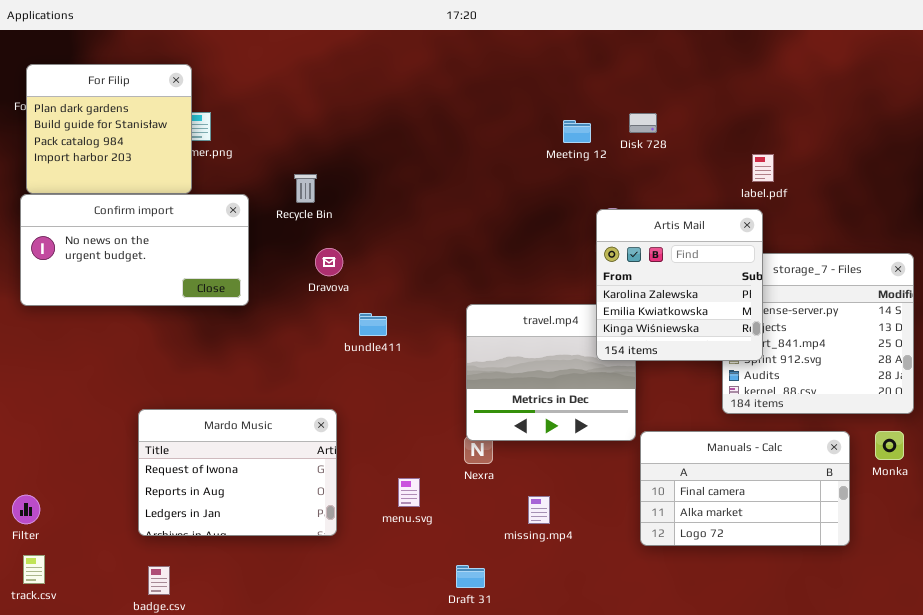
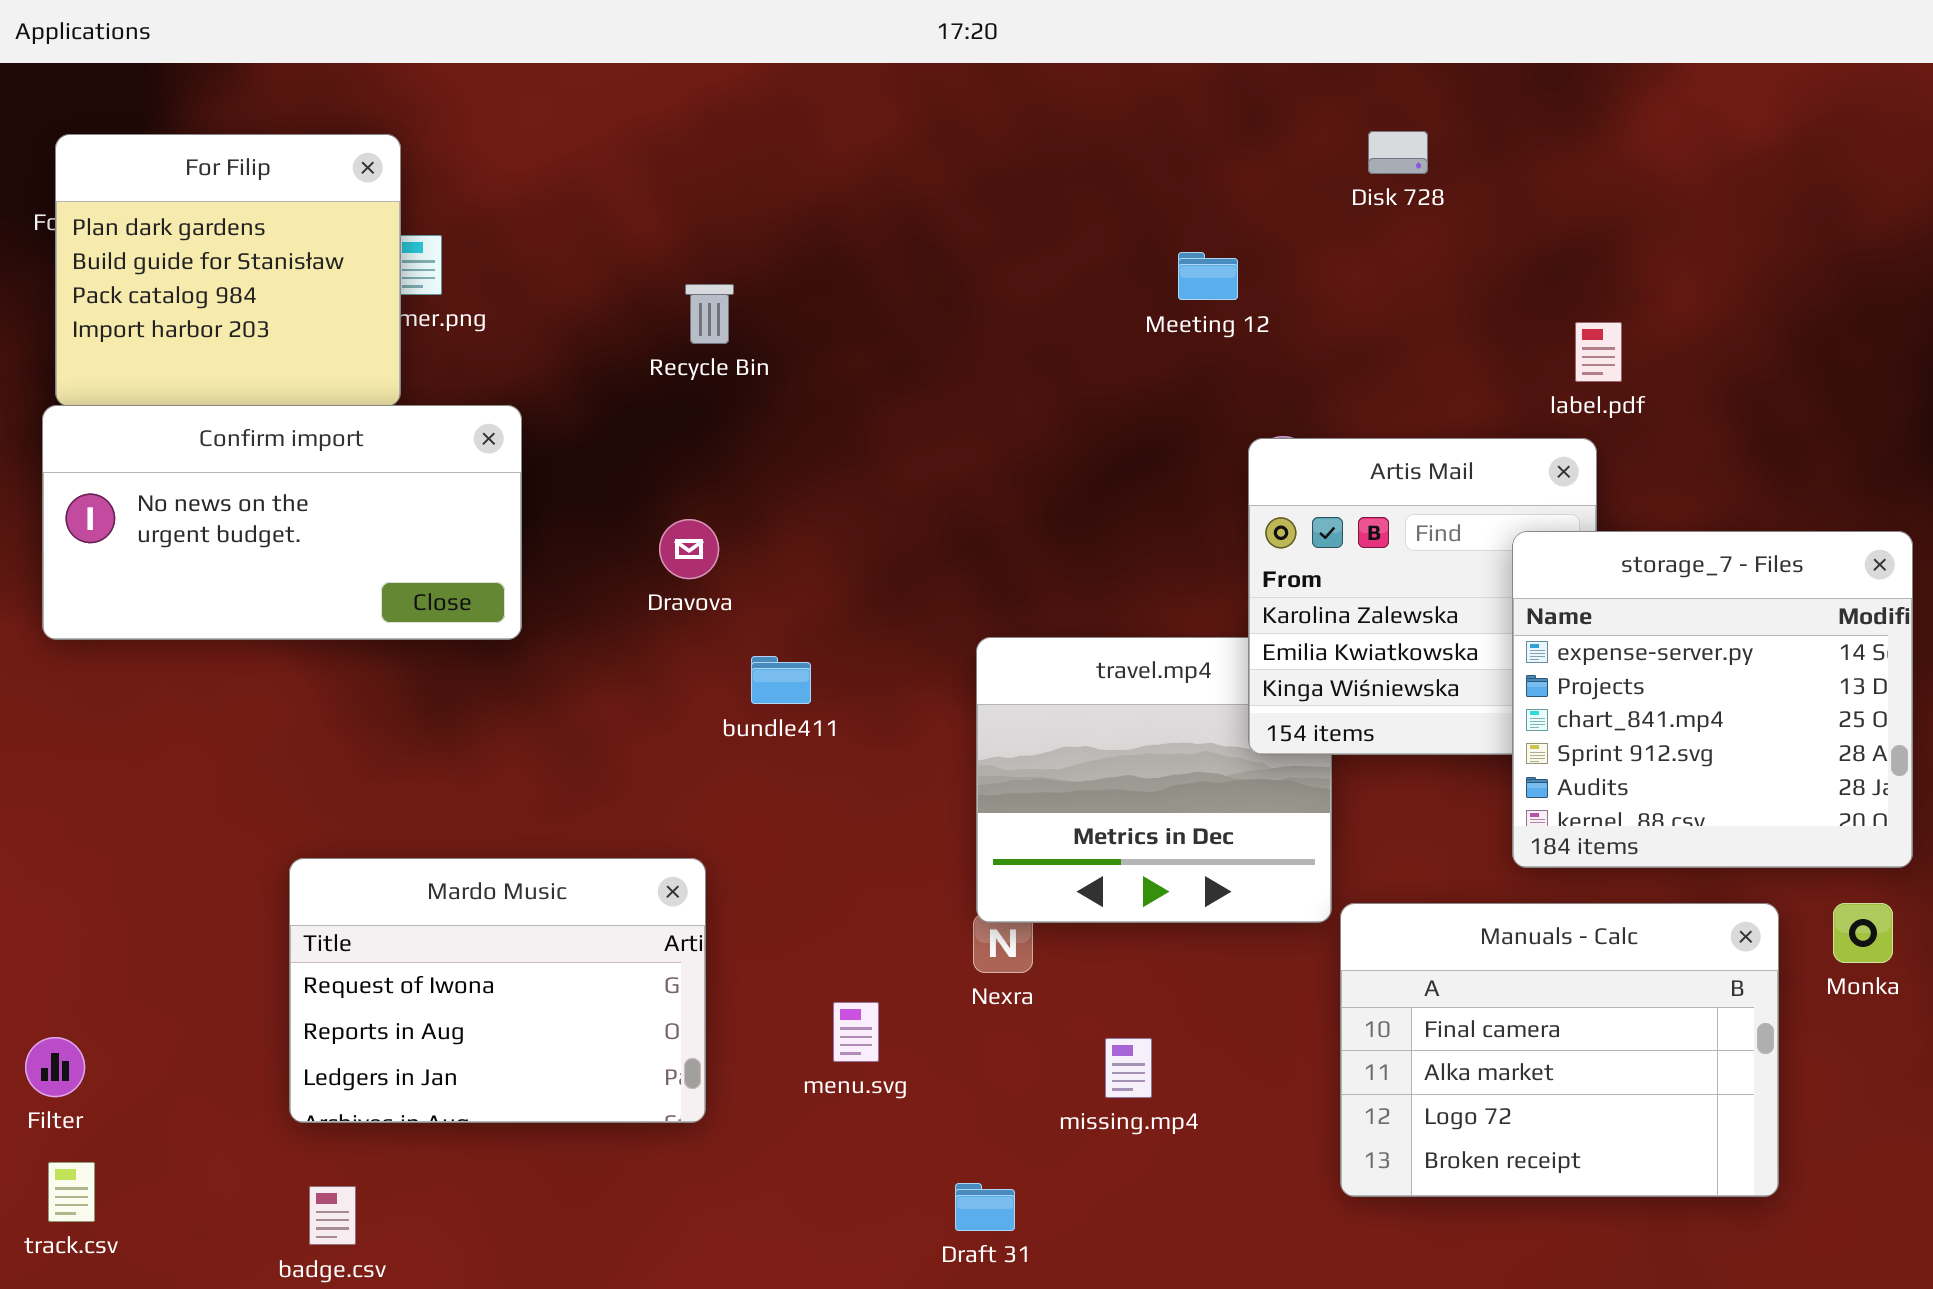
Disk 728: [629,113,657,133] -> [1368,131,1428,174], moved
Recycle Bin: [294,174,317,203] -> [685,284,734,344], moved
storage_7 - Files: [722,253,914,414] -> [1512,531,1913,868], raised
Manuals - Calc: [640,431,850,546] -> [1340,903,1779,1197], resized

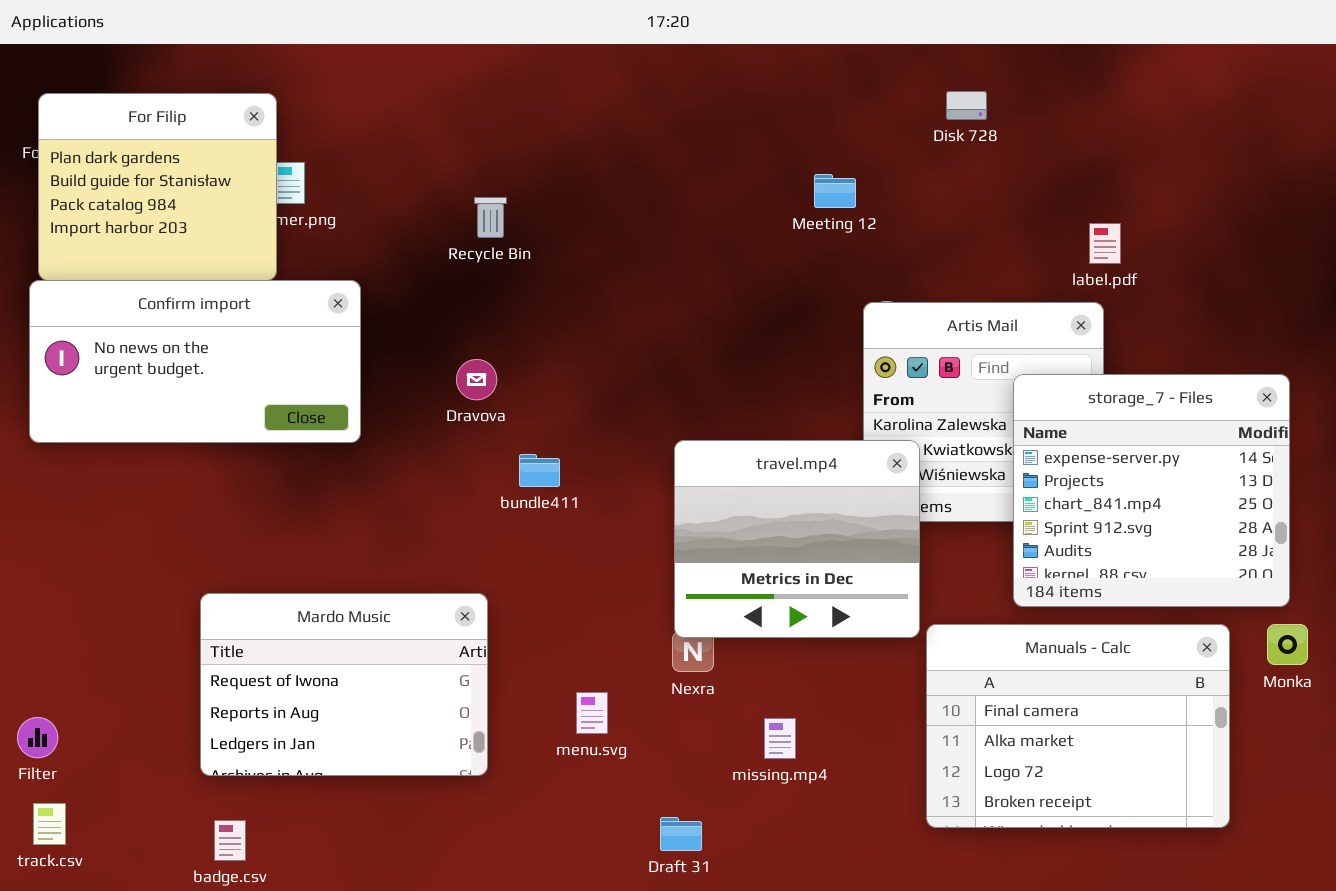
storage_7 - Files: [1512,531,1913,868] -> [1013,374,1290,607], moved
travel.mp4: [976,637,1332,923] -> [674,440,920,638], raised

